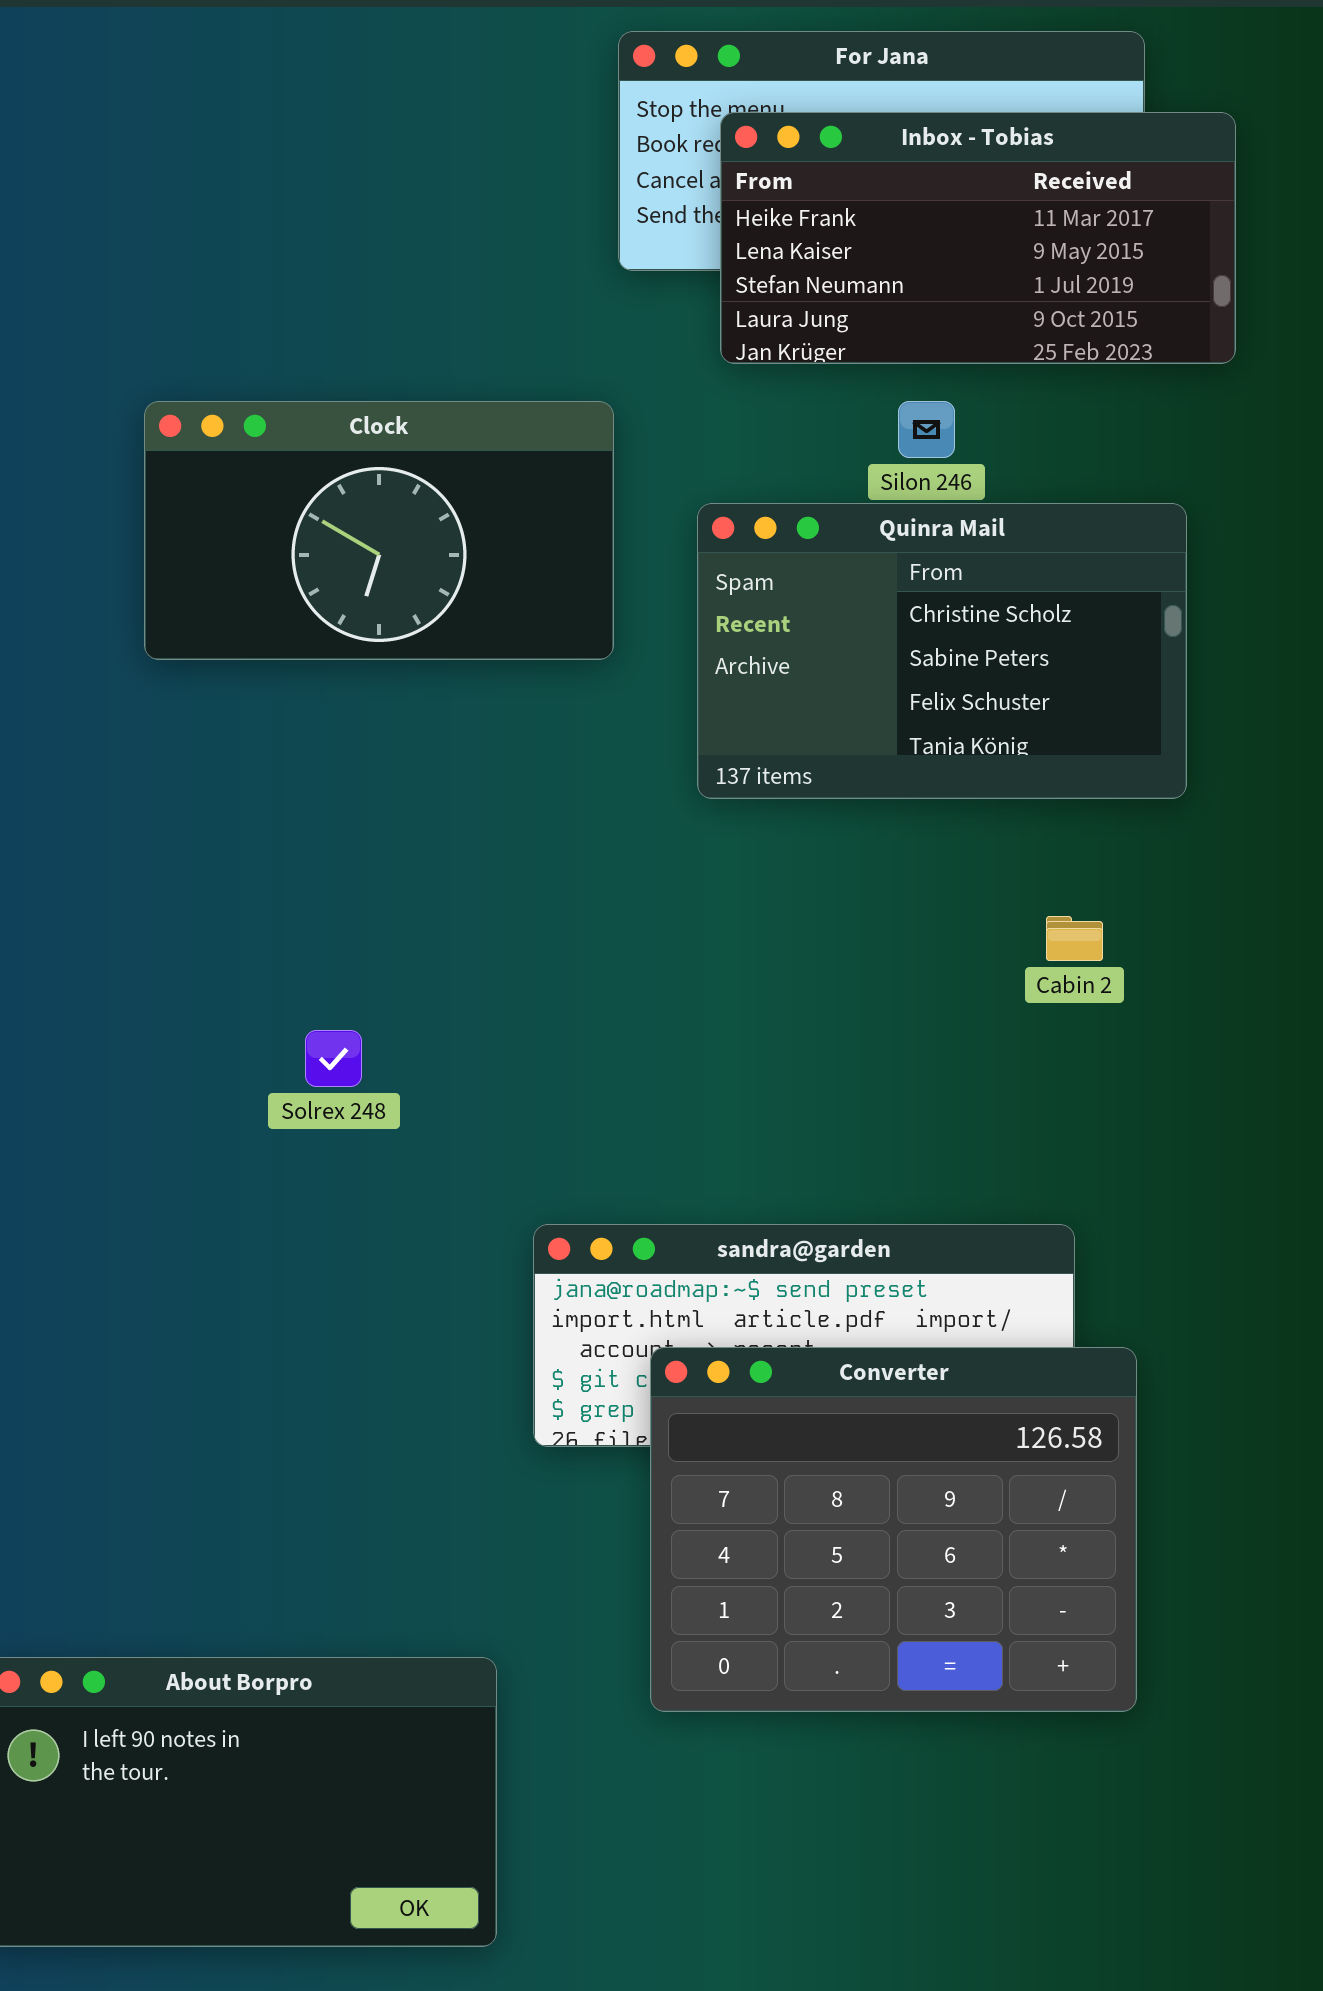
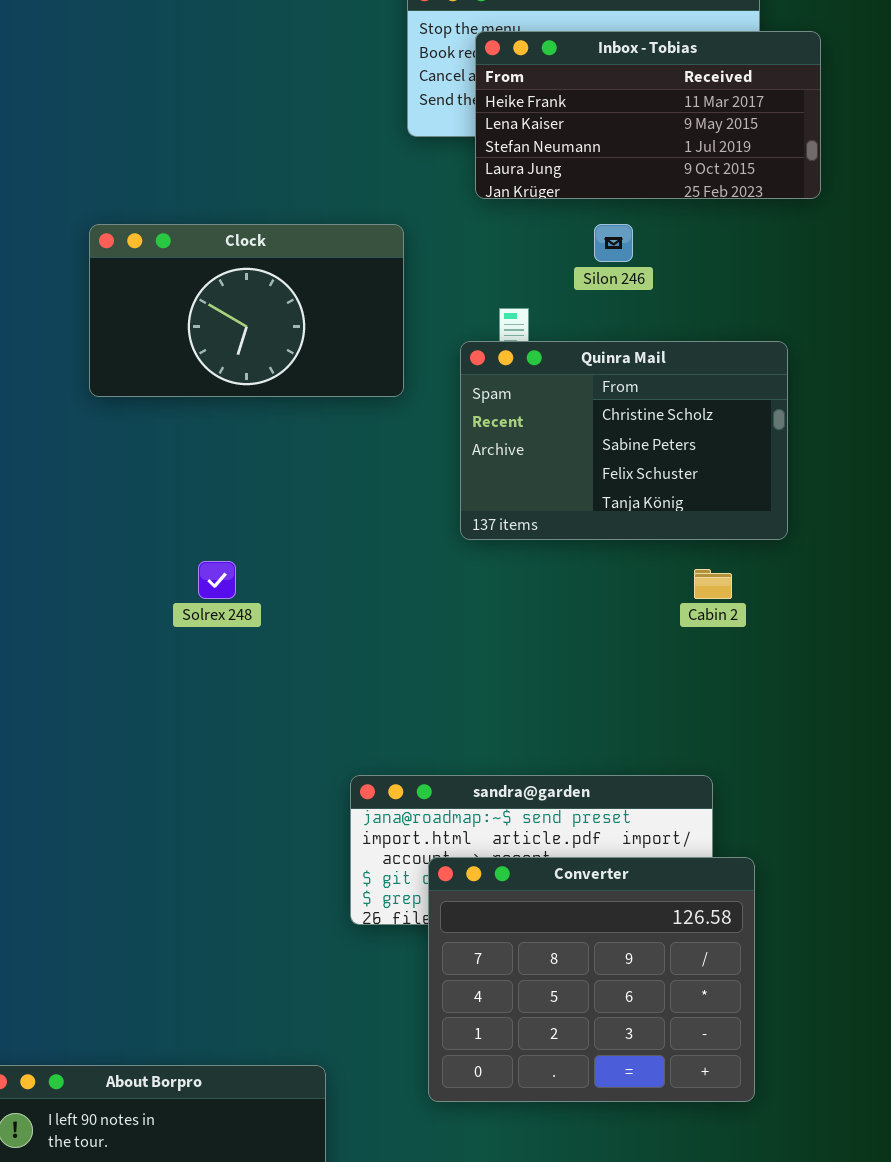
Quinra Mail: [697,503,1187,799] -> [460,341,788,540], moved
Solrex 248: [305,1030,362,1087] -> [198,561,236,599], moved

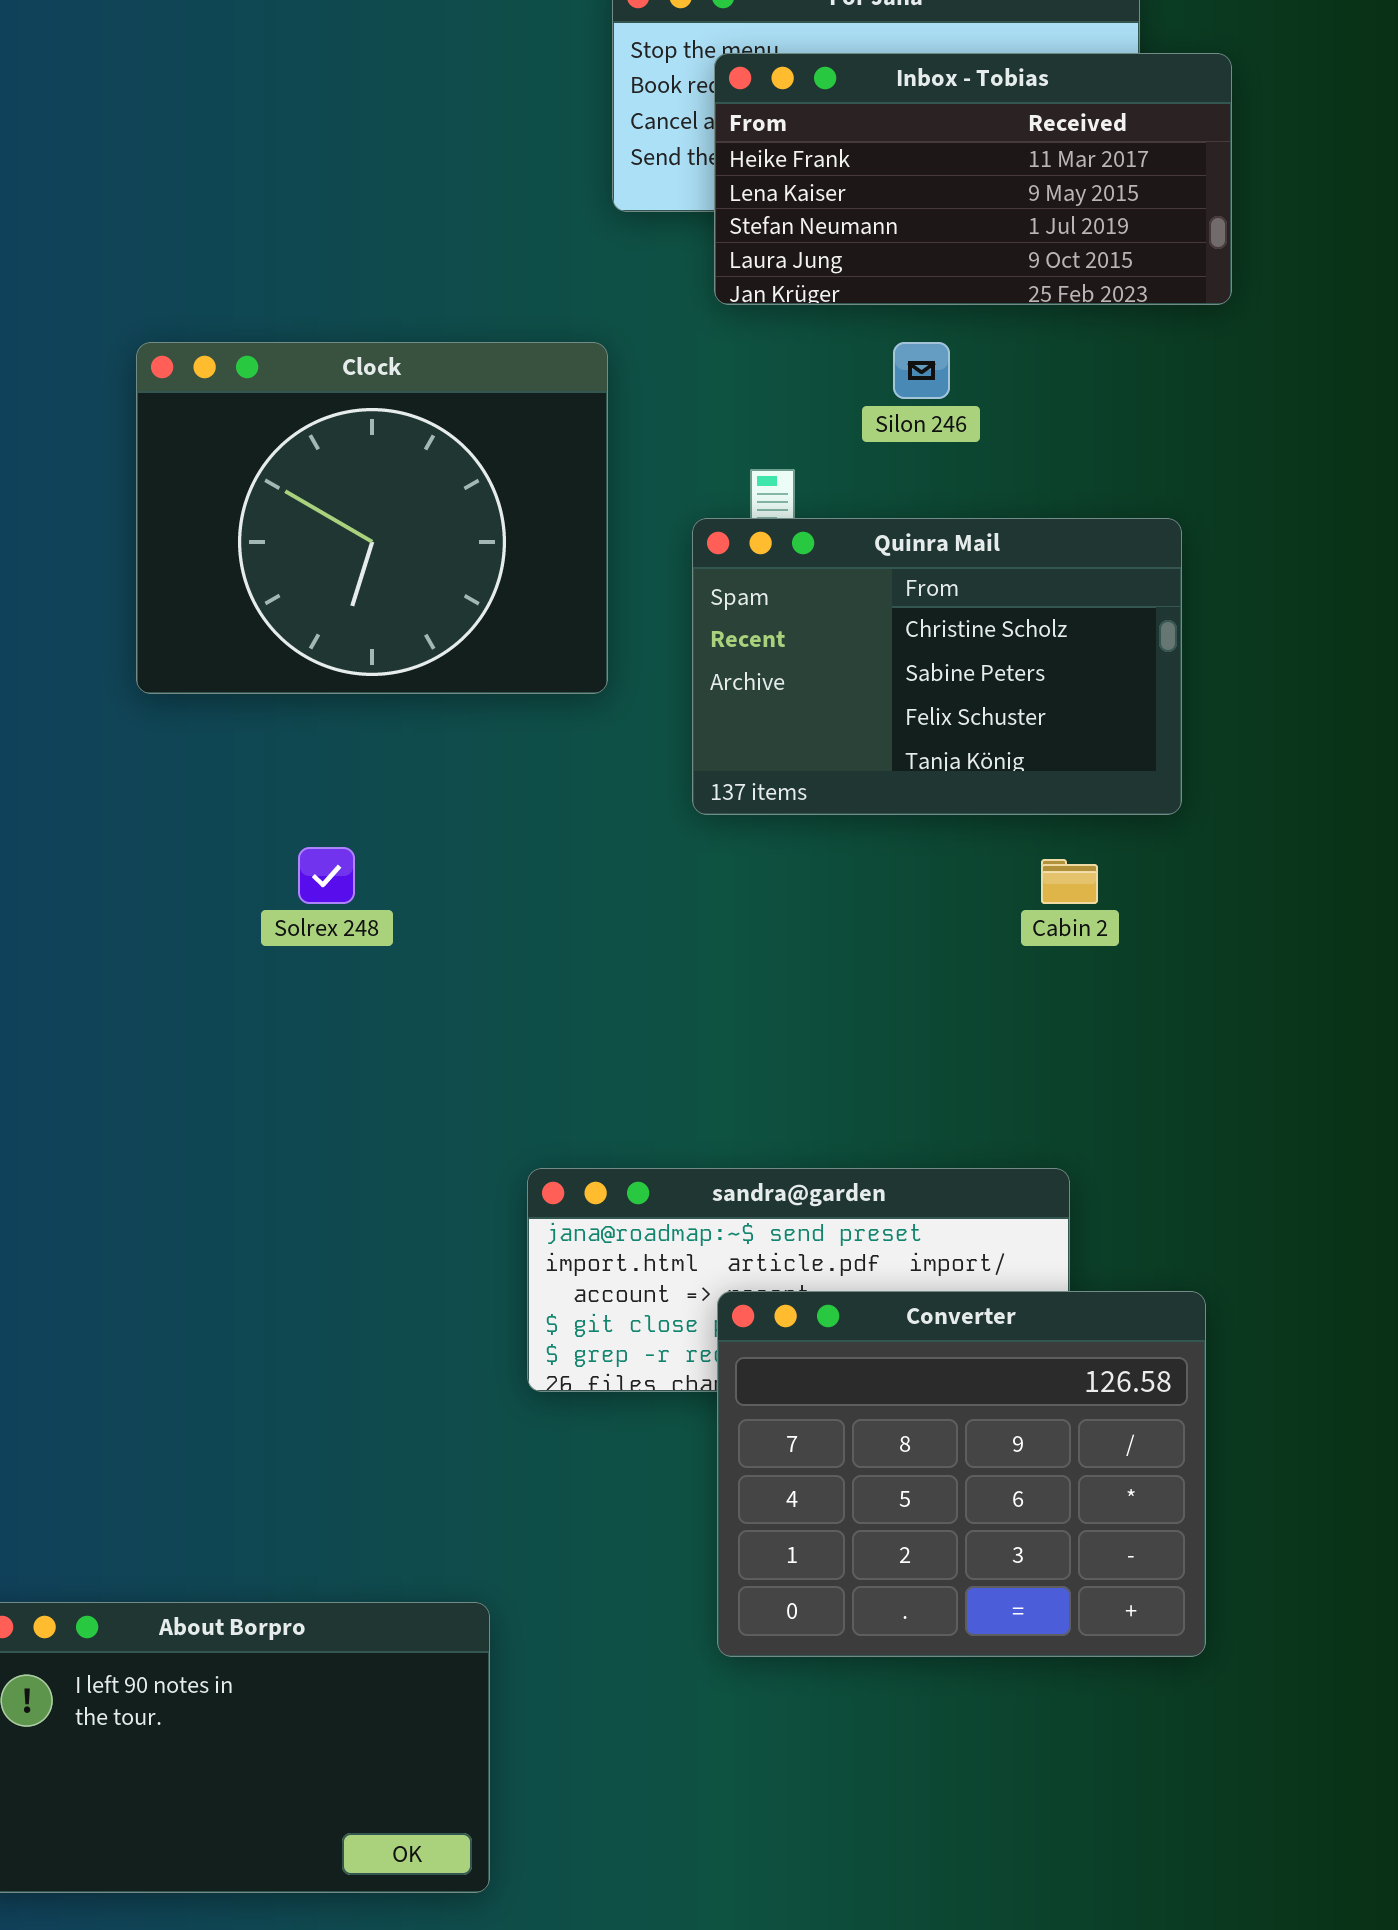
Clock: [89,224,404,397] -> [136,342,608,694], resized
Converter: [428,857,755,1102] -> [717,1291,1206,1657], moved

